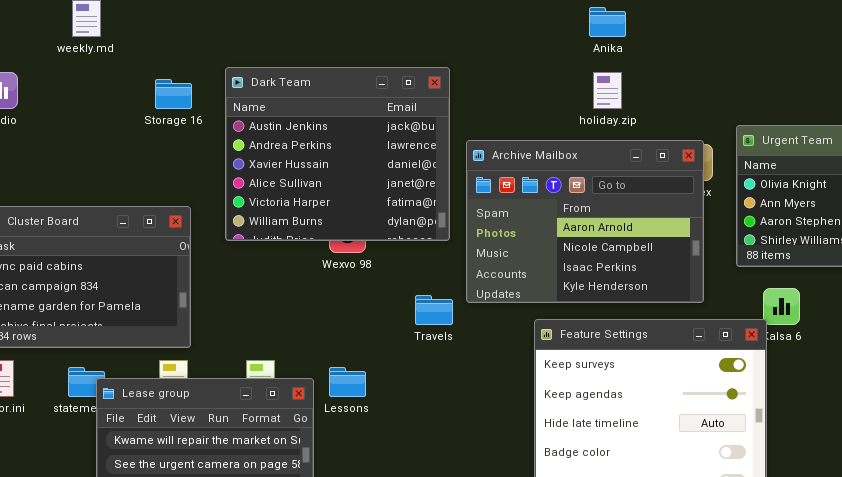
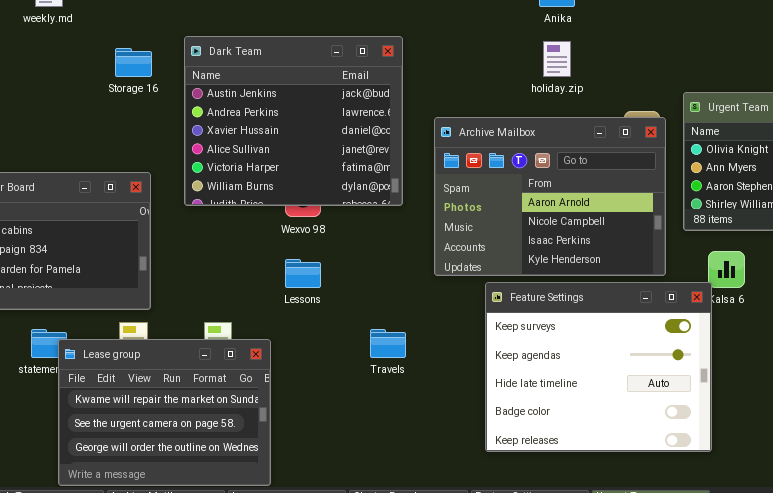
Archive Mailbox: [466,140,704,303] -> [434,117,666,276], moved
Travels: [415,295,453,325] -> [370,329,406,358], moved
Lessons: [329,367,366,397] -> [285,259,321,288], moved

